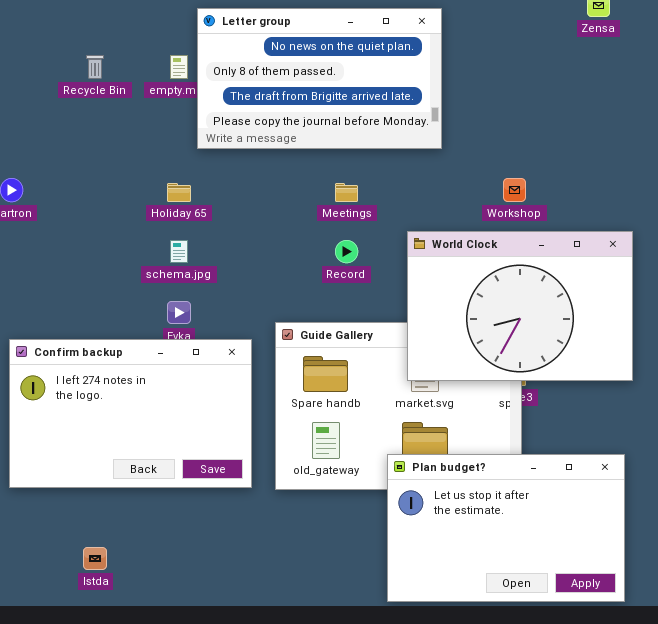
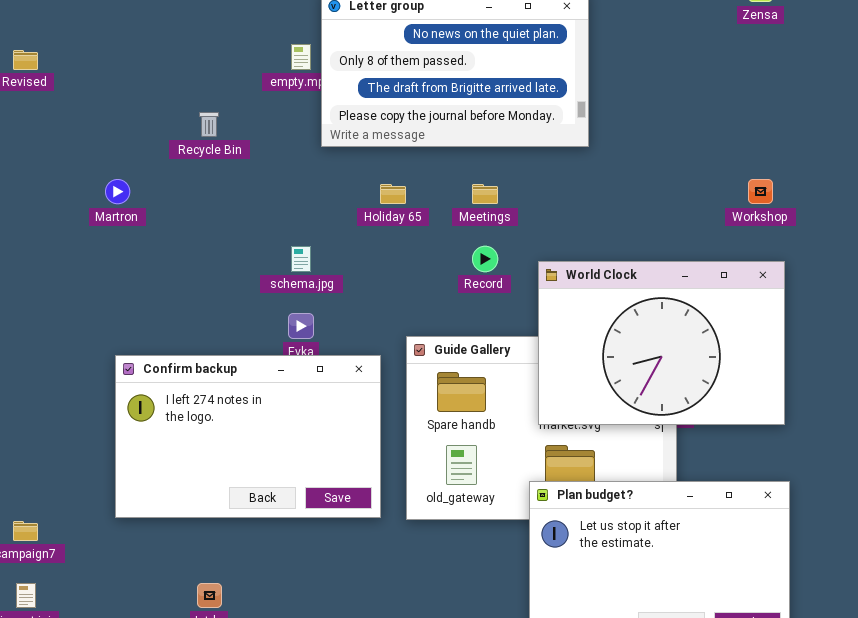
Recycle Bin: [86,55,104,79] -> [199,112,219,137], moved
Workshop: [503,178,526,202] -> [748,179,773,204], moved
Holiday 65: [167,183,191,202] -> [380,184,406,204], moved
World Clock: [407,231,633,381] -> [538,261,785,425], moved

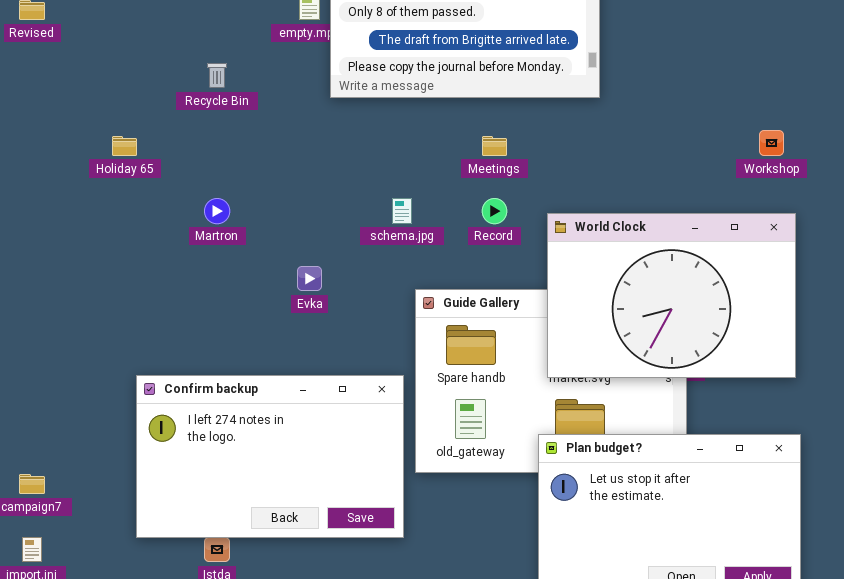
Martron: [105,179,130,204] -> [204,198,230,224], moved
Holiday 65: [380,184,406,204] -> [112,136,137,156], moved
schema.jpg: [291,246,311,272] -> [392,198,412,224], moved
Confirm backup: [115,355,381,518] -> [136,375,404,538], moved

